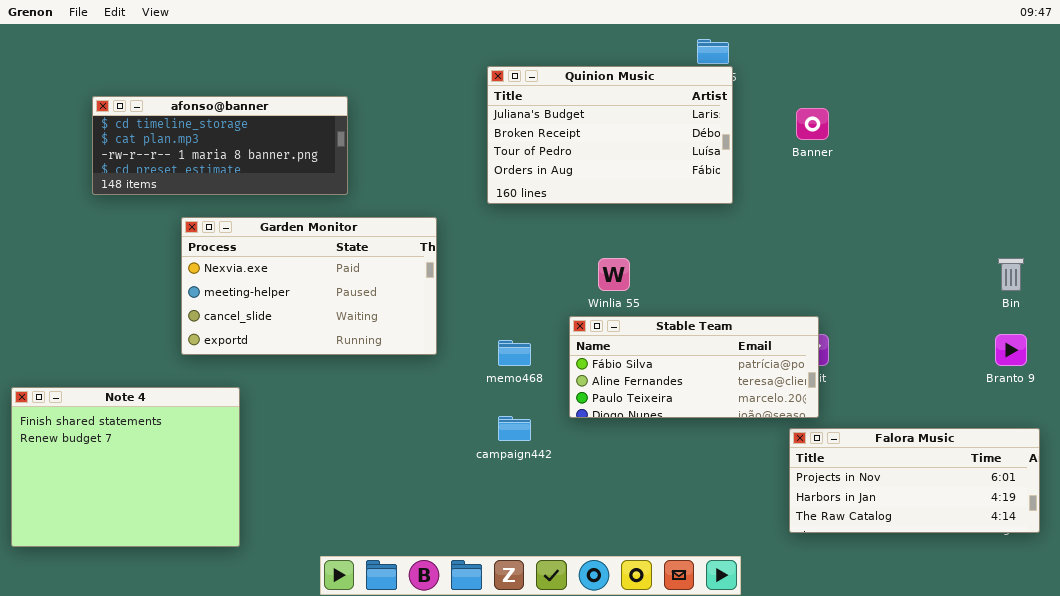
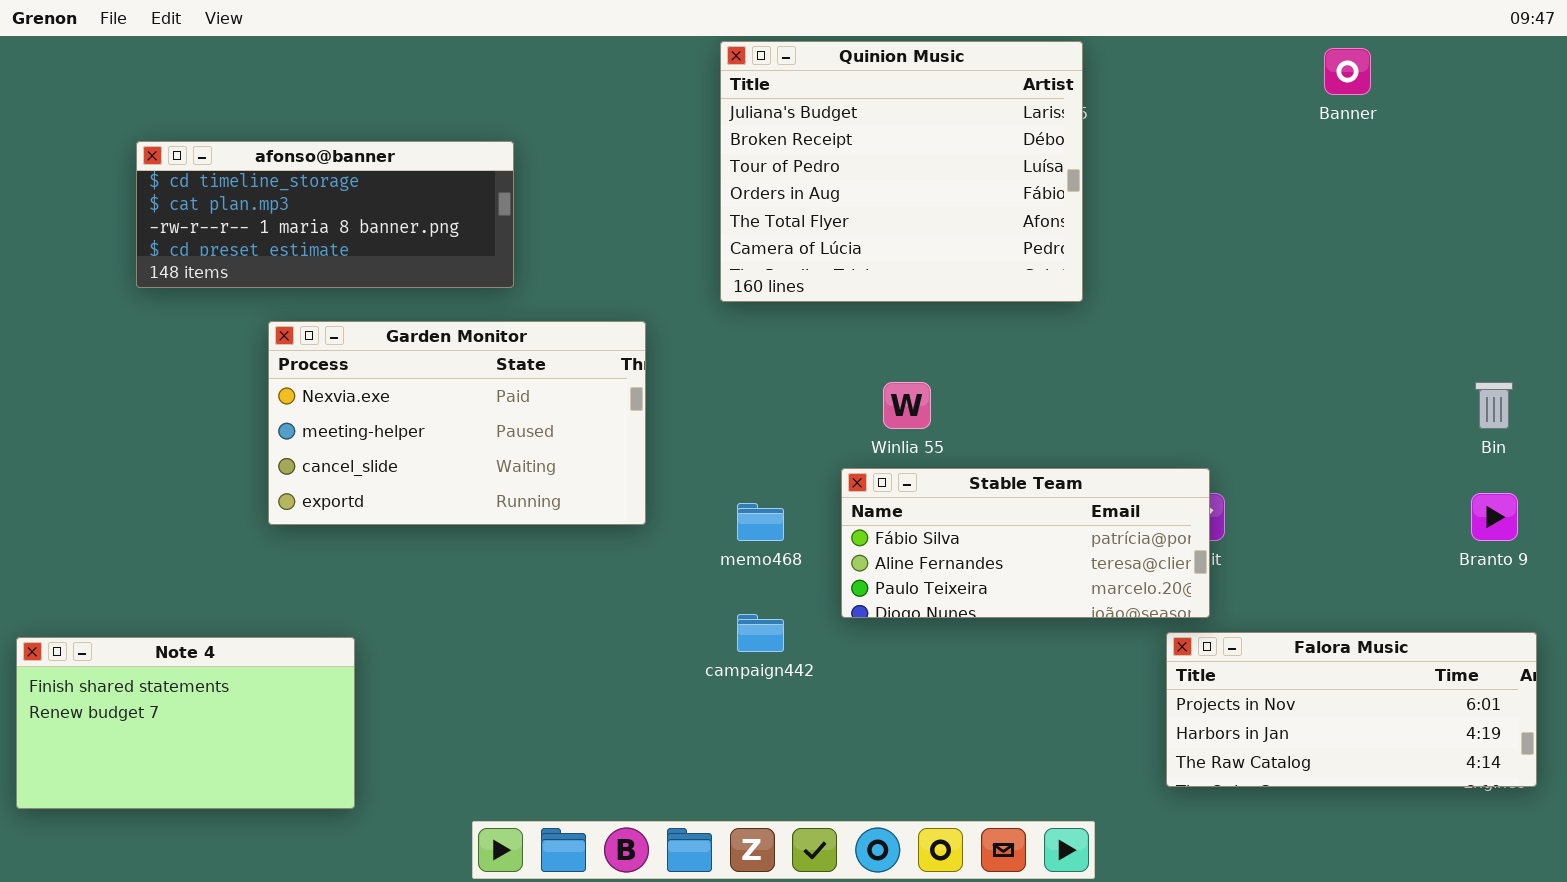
Quinion Music: [487,66,733,204] -> [720,41,1083,302], resized
Banner: [796,108,829,140] -> [1324,48,1371,95], moved
Note 4: [11,387,240,547] -> [16,637,355,809], resized

